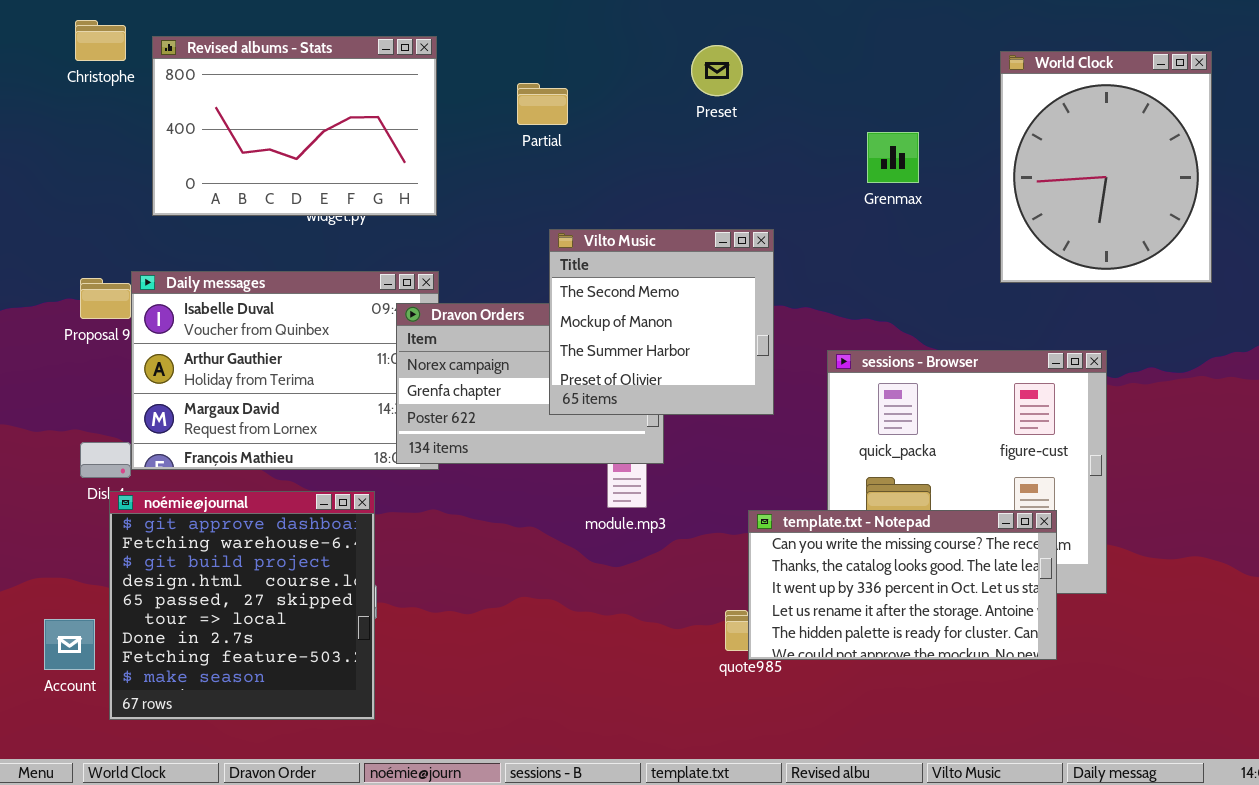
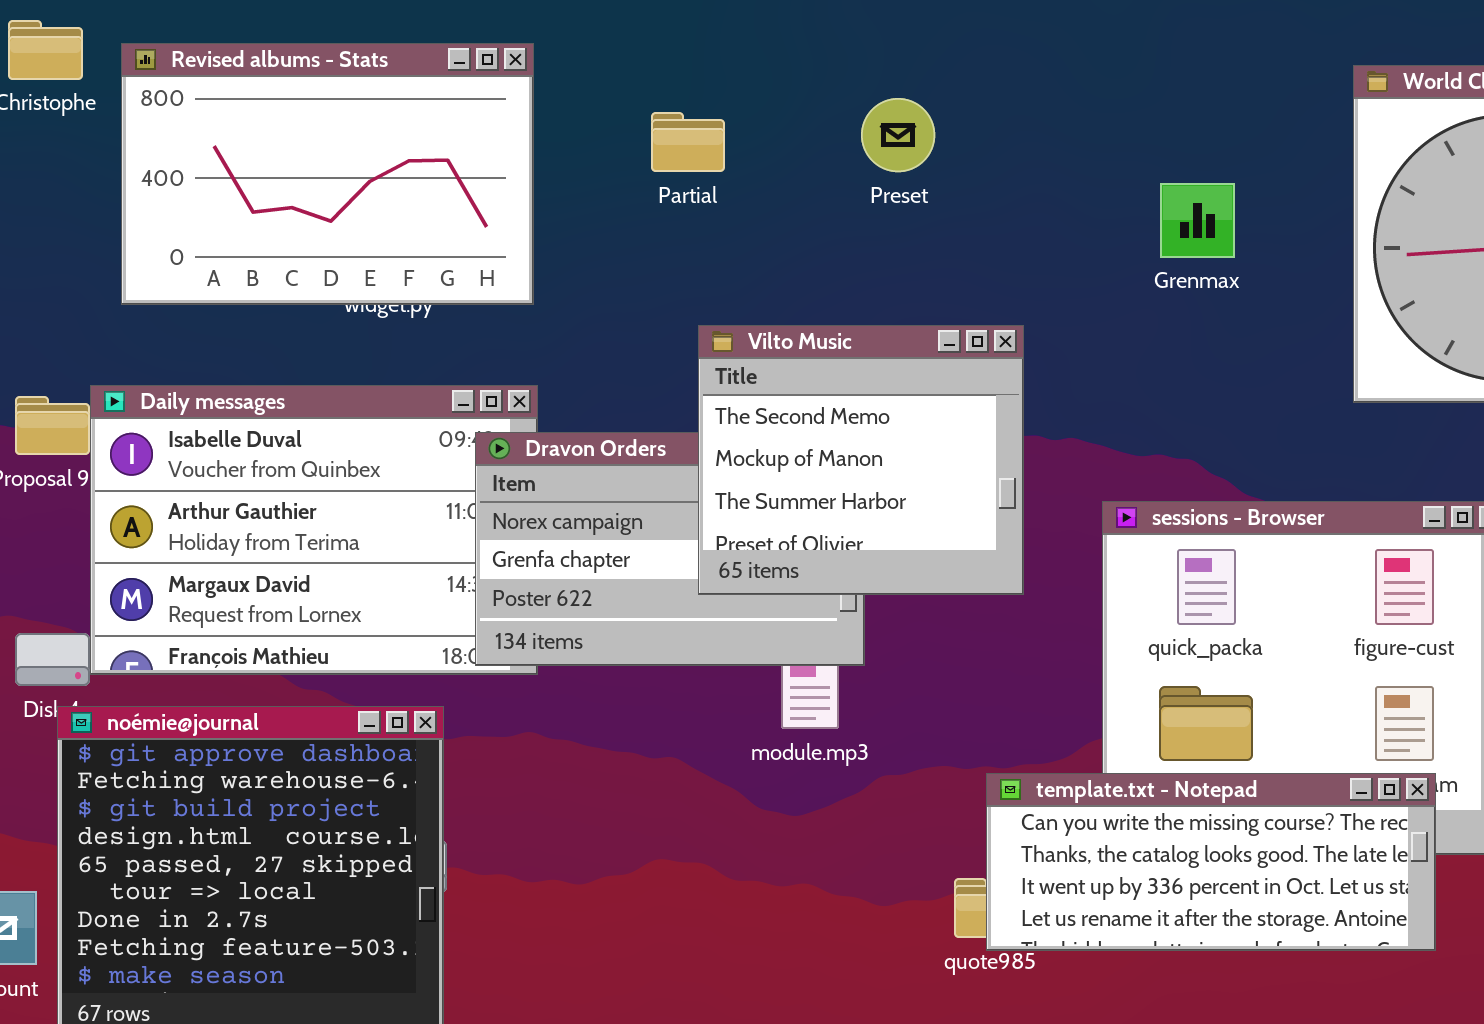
Preset: [691,45,743,96] -> [861,98,935,172], moved
template.txt - Notepad: [748,510,1057,660] -> [986,773,1436,951], resized

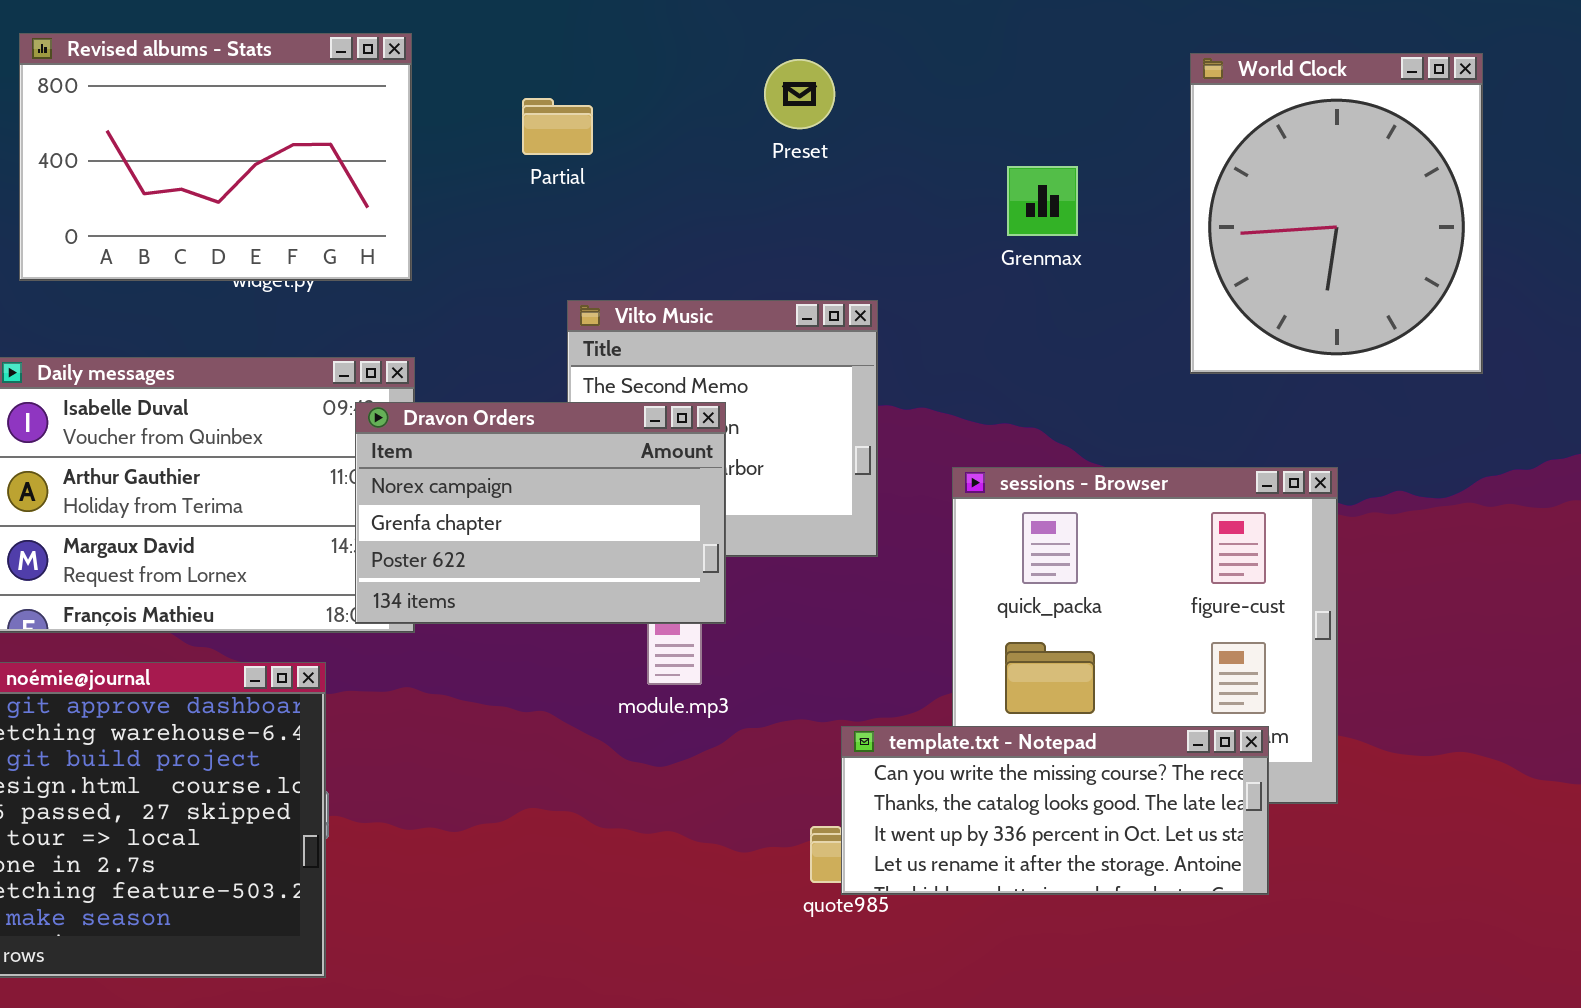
Preset: [861,98,935,172] -> [764,59,835,129], moved
Dravon Orders: [475,432,865,666] -> [355,402,726,624], raised

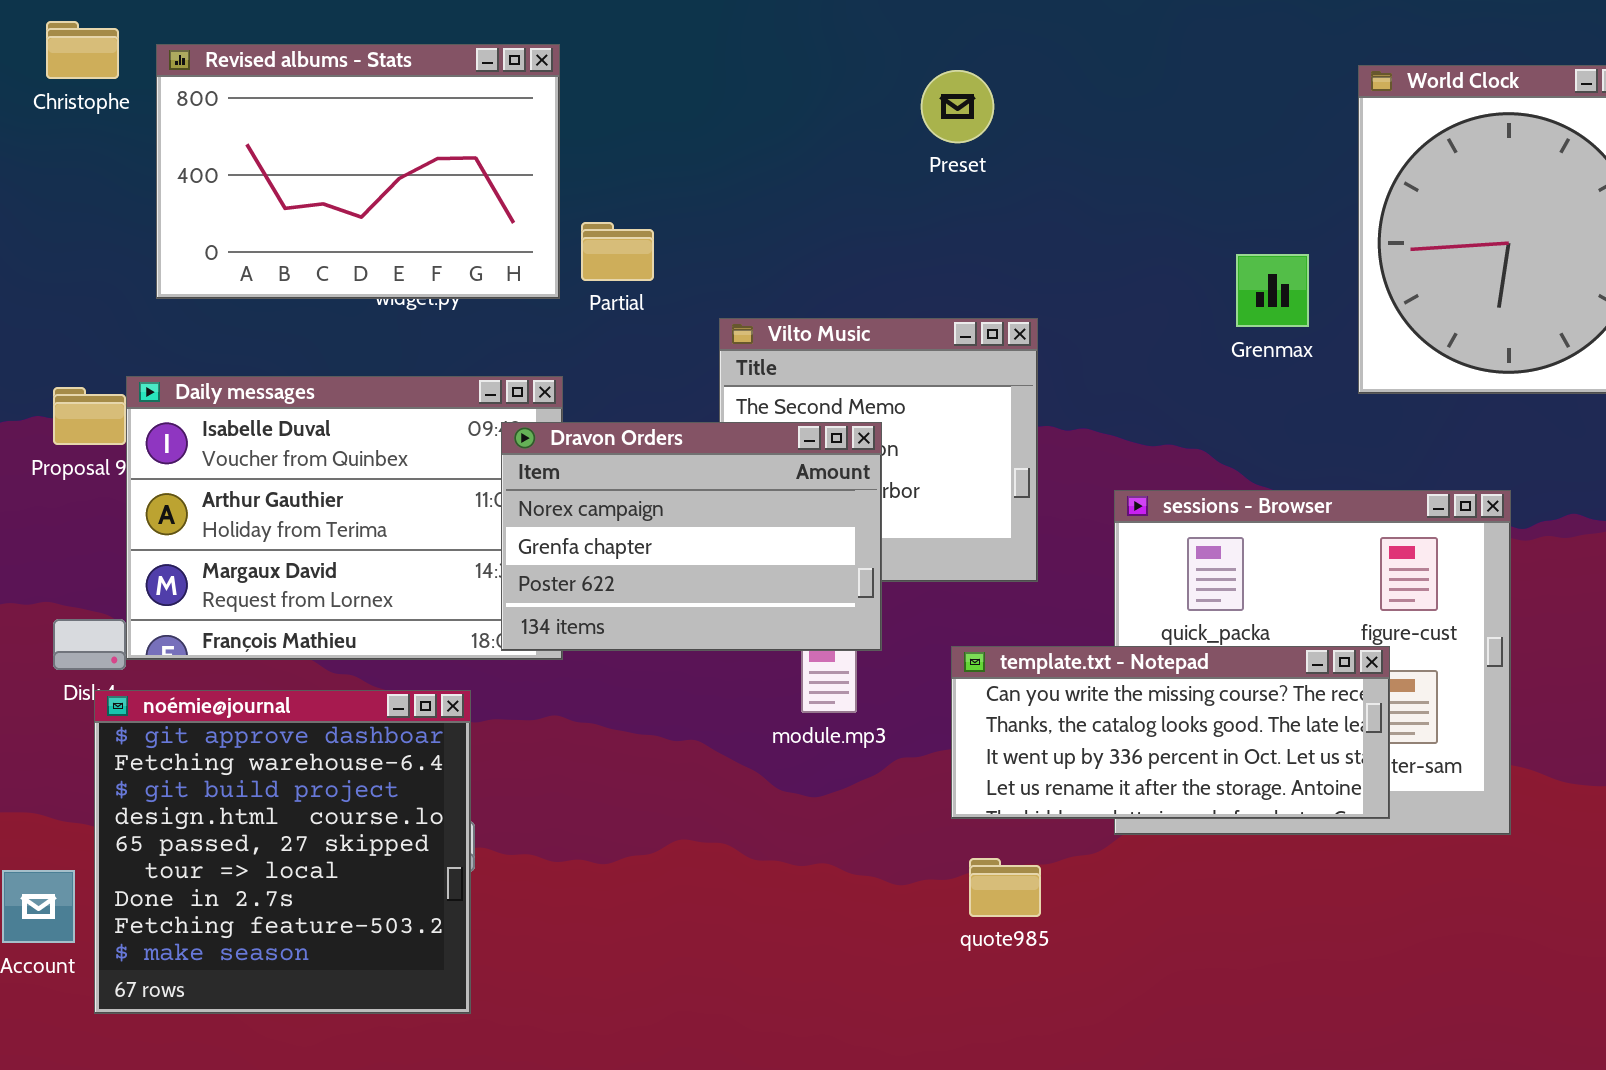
Partial: [522,98,593,155] -> [581,222,654,281], moved
Grenmax: [1007,166,1078,236] -> [1236,254,1309,327], moved
template.txt - Notepad: [841,726,1269,895] -> [951,646,1390,819], moved

